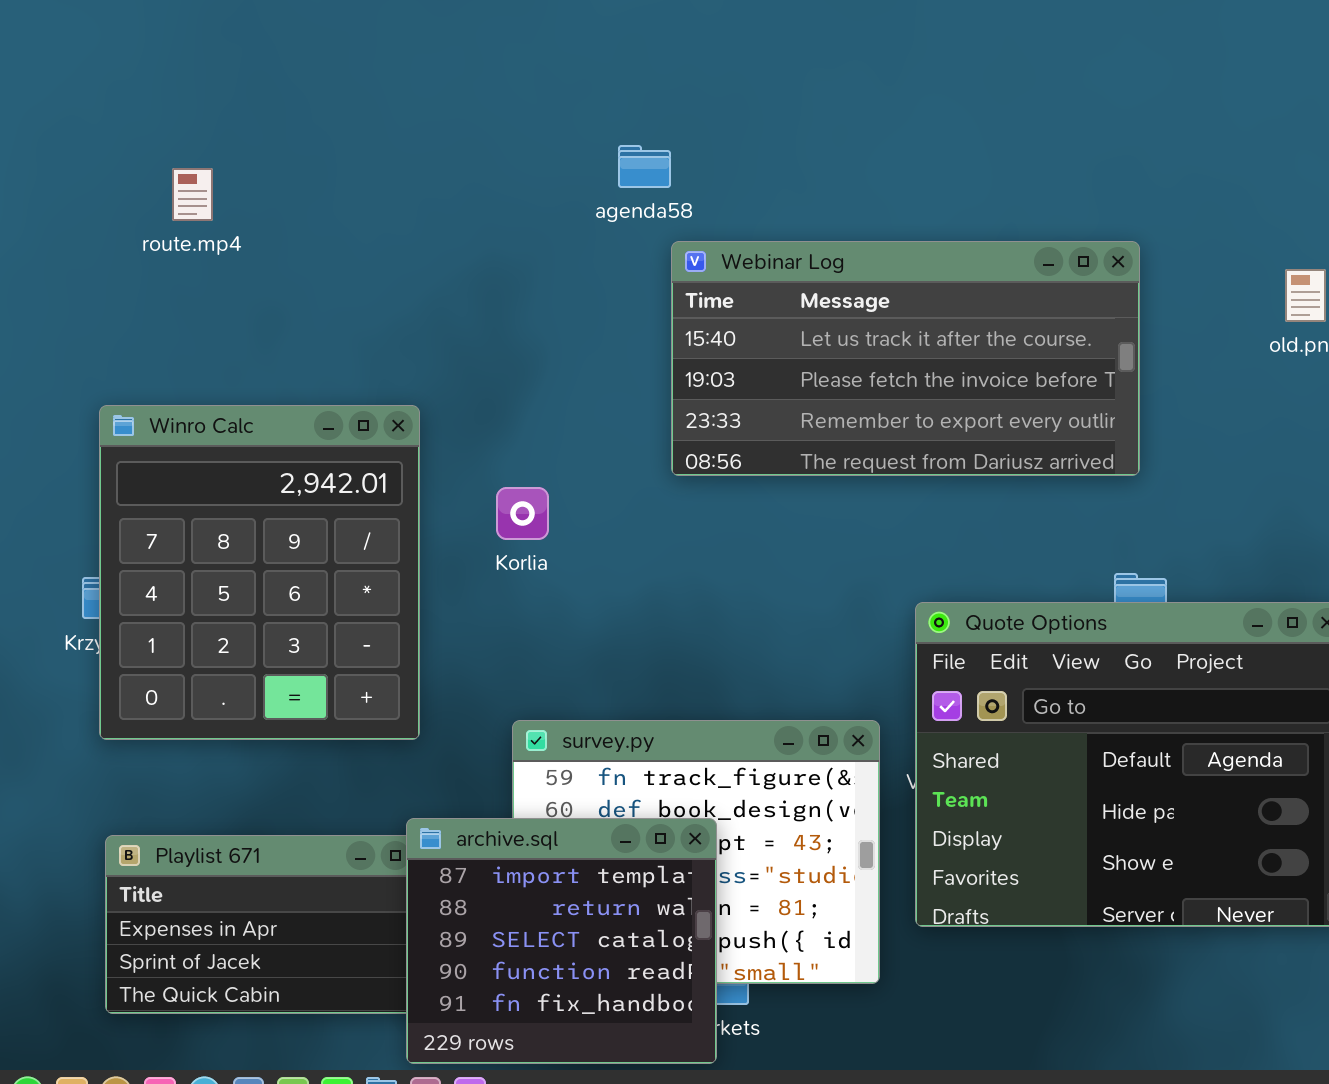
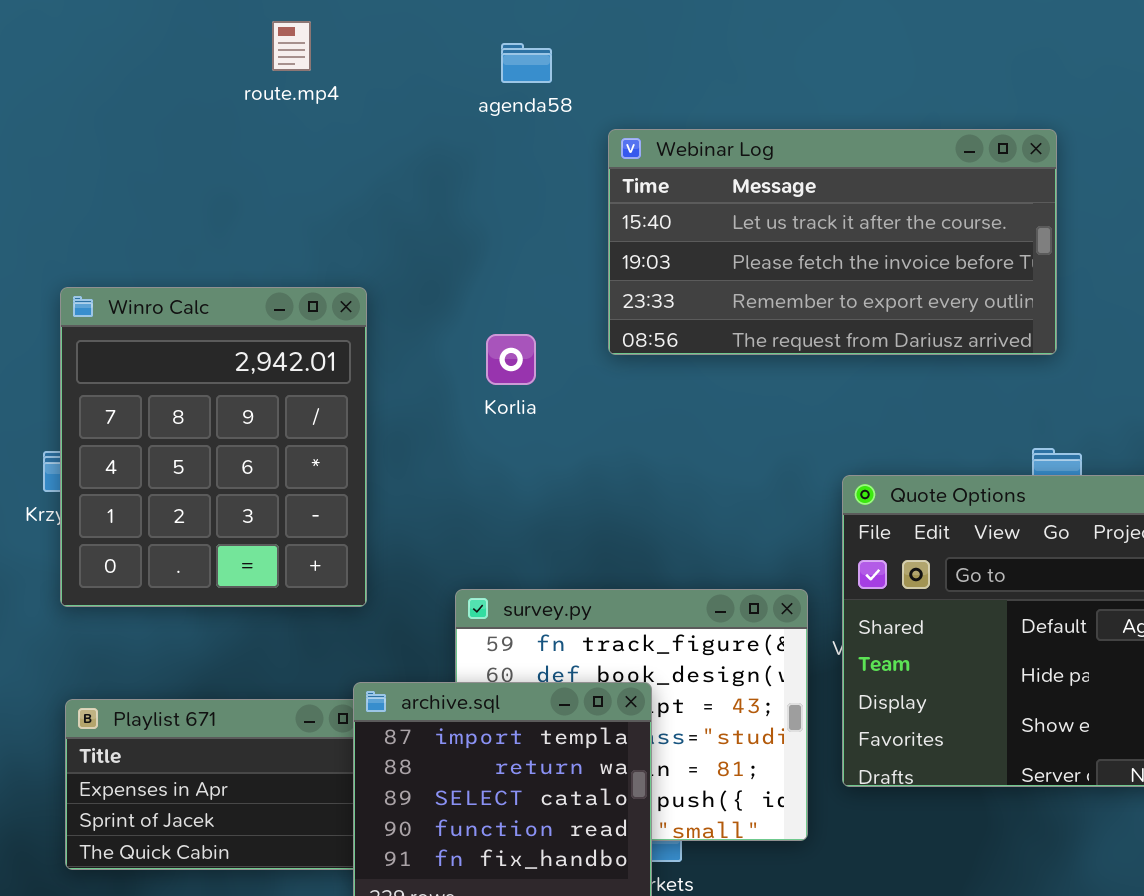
agenda58: [618,145,671,188] -> [501,43,552,83], moved
route.mp4: [172,168,213,221] -> [272,21,311,71], moved
Korlia: [496,487,549,540] -> [486,334,536,385], moved

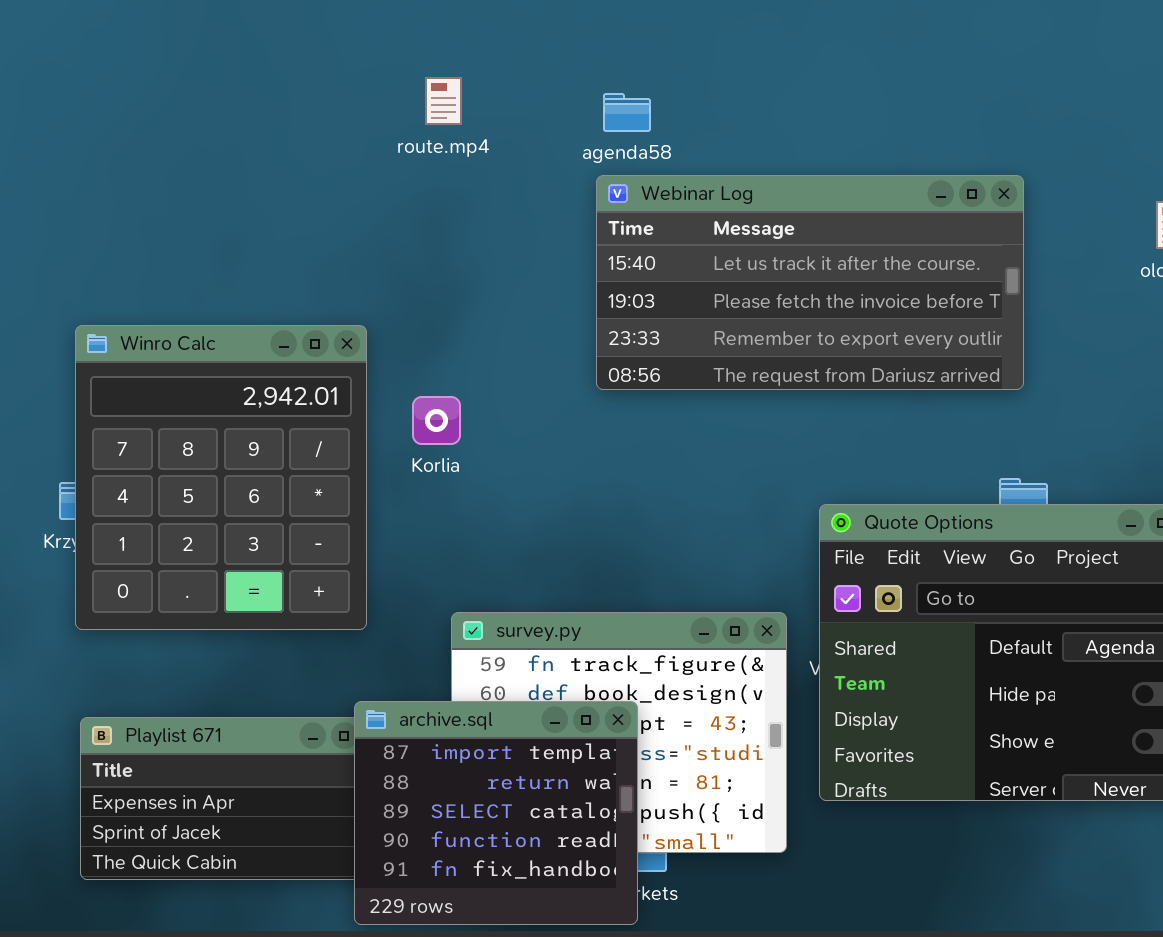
route.mp4: [272,21,311,71] -> [425,77,462,125], moved
agenda58: [501,43,552,83] -> [603,93,651,132], moved
Korlia: [486,334,536,385] -> [412,396,461,445], moved

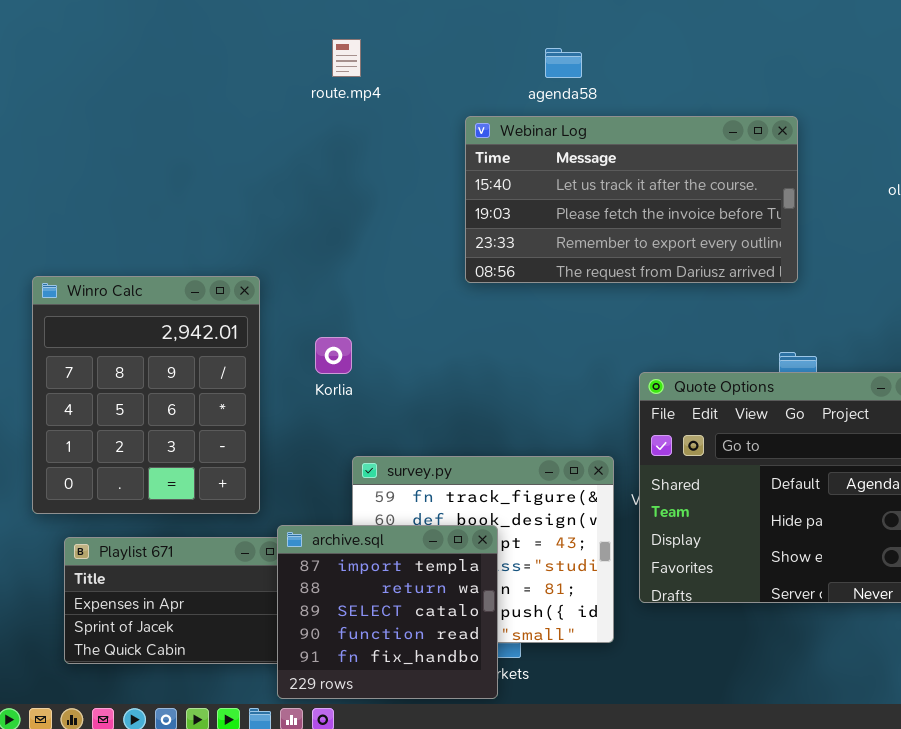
agenda58: [603,93,651,132] -> [545,48,582,78], moved
Winro Calc: [75,325,367,630] -> [32,276,260,514], moved
Korlia: [412,396,461,445] -> [315,337,352,374], moved

